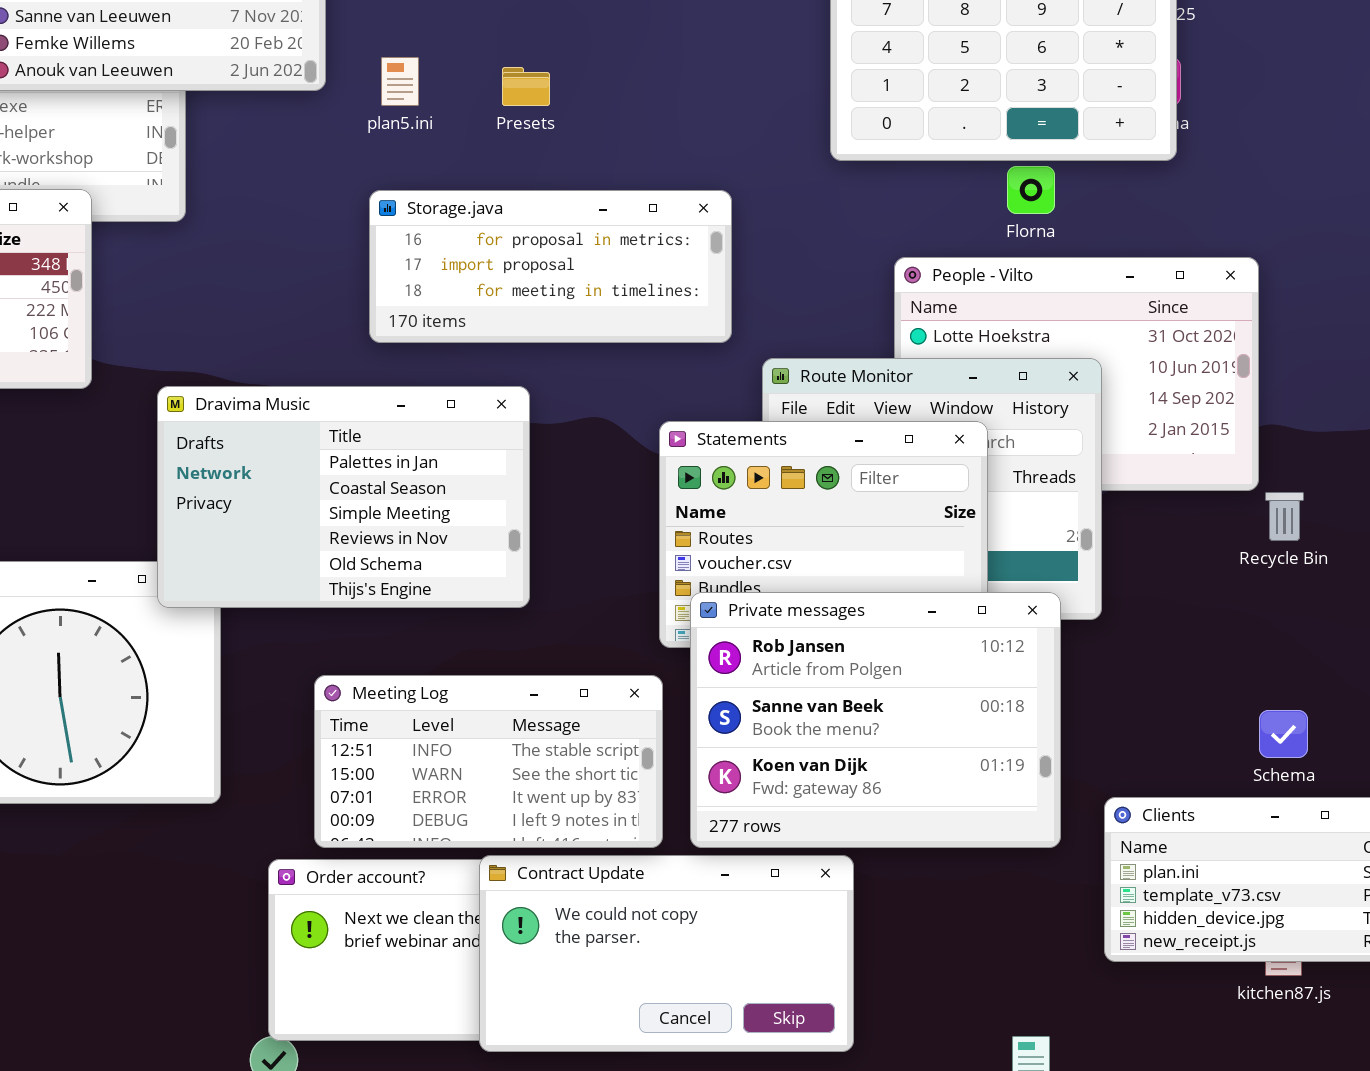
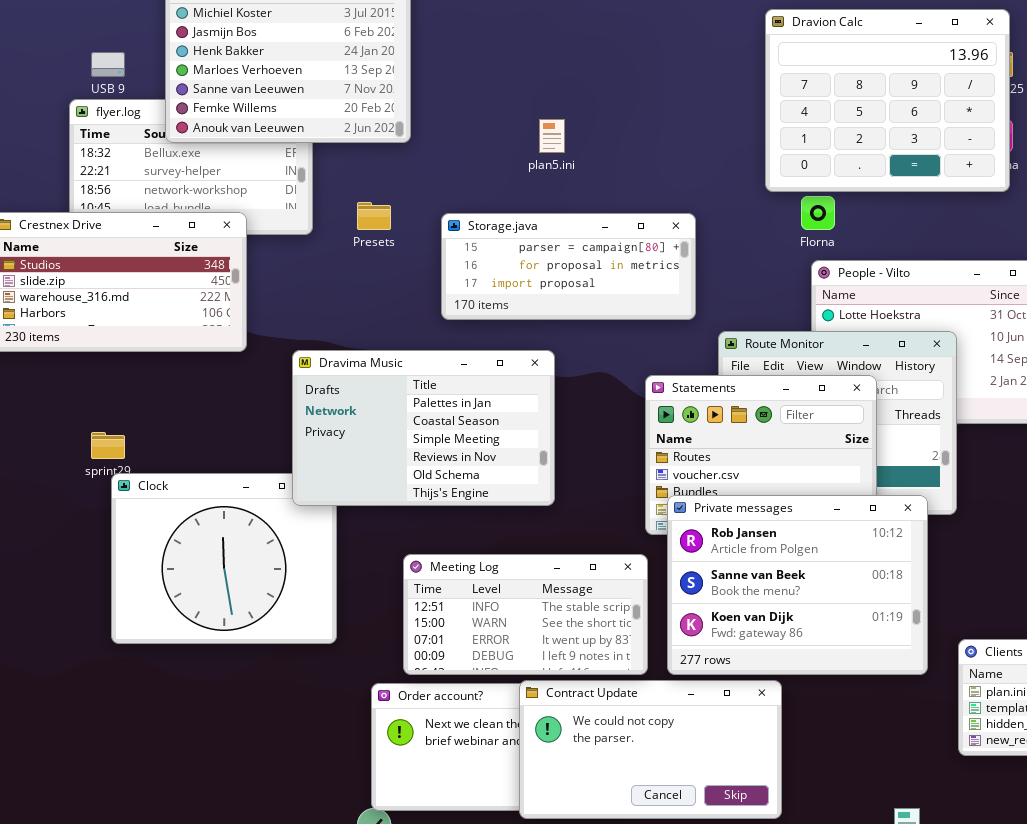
plan5.ini: [381,57,419,106] -> [539,119,565,153], moved
Presets: [502,67,550,106] -> [357,202,391,230], moved
Florna: [1007,166,1055,214] -> [801,196,835,230], moved
Storage.java: [369,190,732,343] -> [441,213,696,320], scrolled up 1 row

